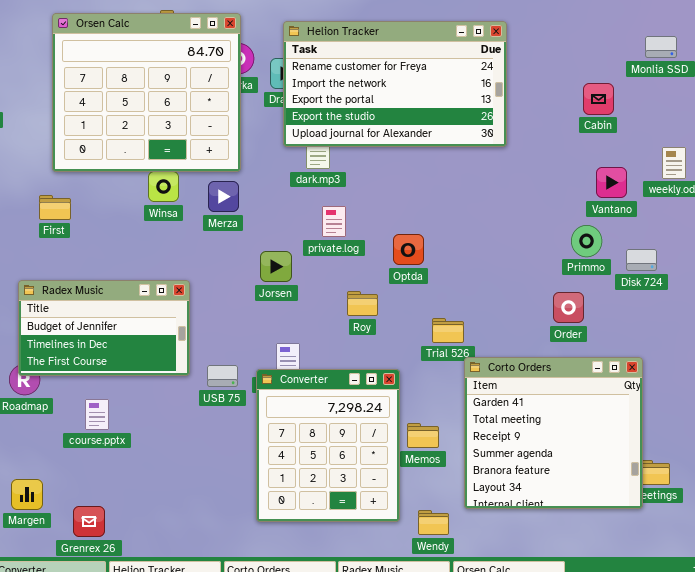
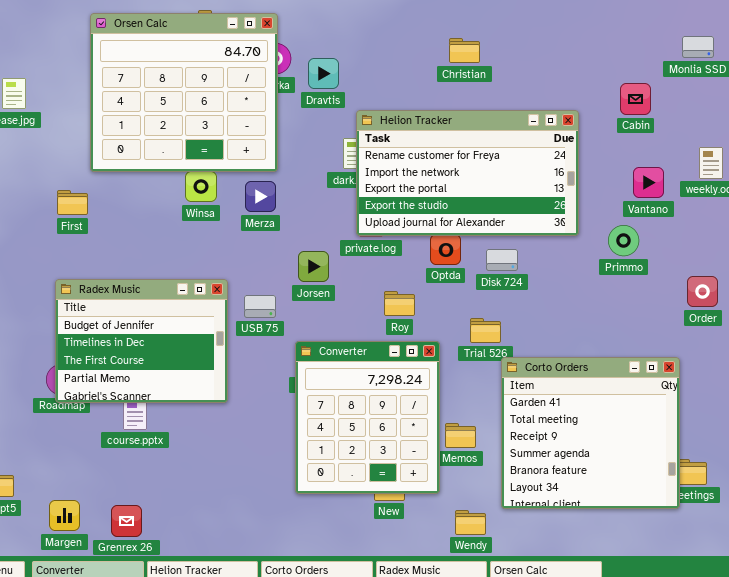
Helion Tracker: [283,21,507,147] -> [356,110,579,236], moved
First: [39,195,71,220] -> [57,190,88,215], moved
Disk 724: [626,249,657,271] -> [486,249,518,271], moved
Radex Music: [18,280,190,376] -> [55,279,228,403], resized
Order: [553,292,584,323] -> [687,276,718,307], moved
USB 75: [207,365,238,387] -> [244,295,276,318], moved
Converter: [256,369,400,522] -> [295,341,440,494], moved
Margen: [11,479,43,510] -> [49,500,80,531], moved

